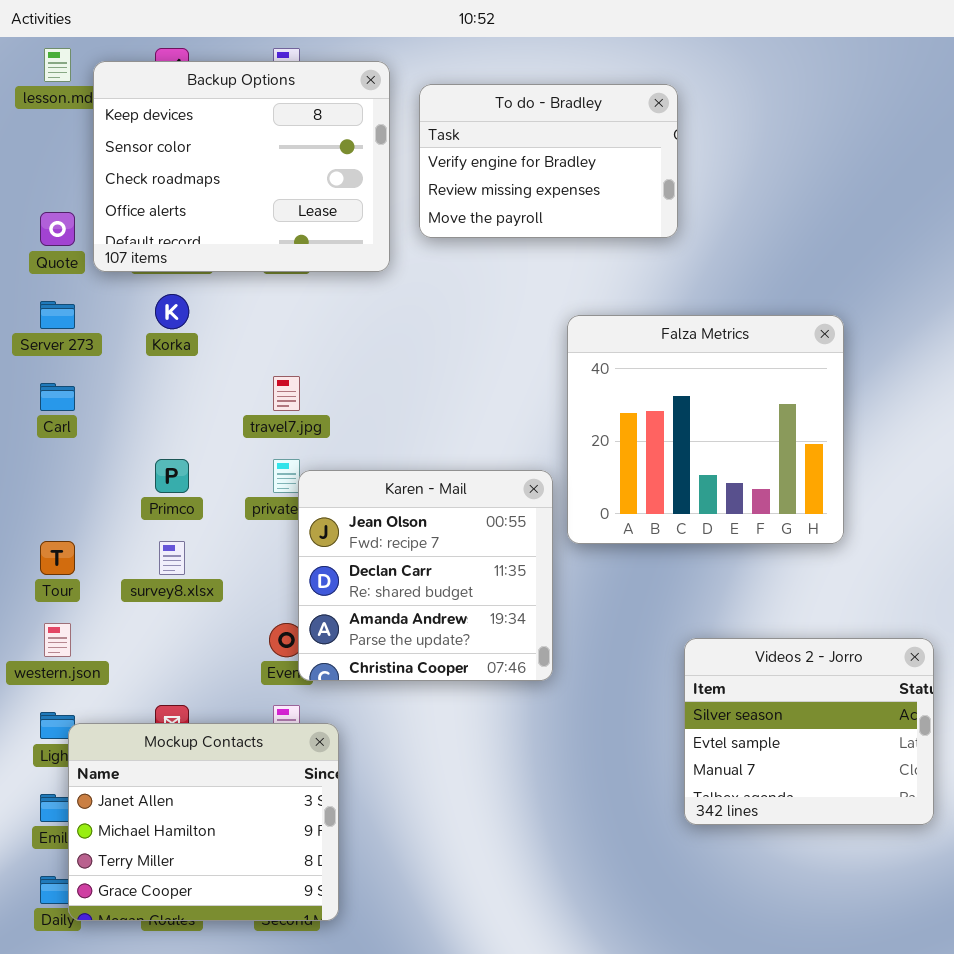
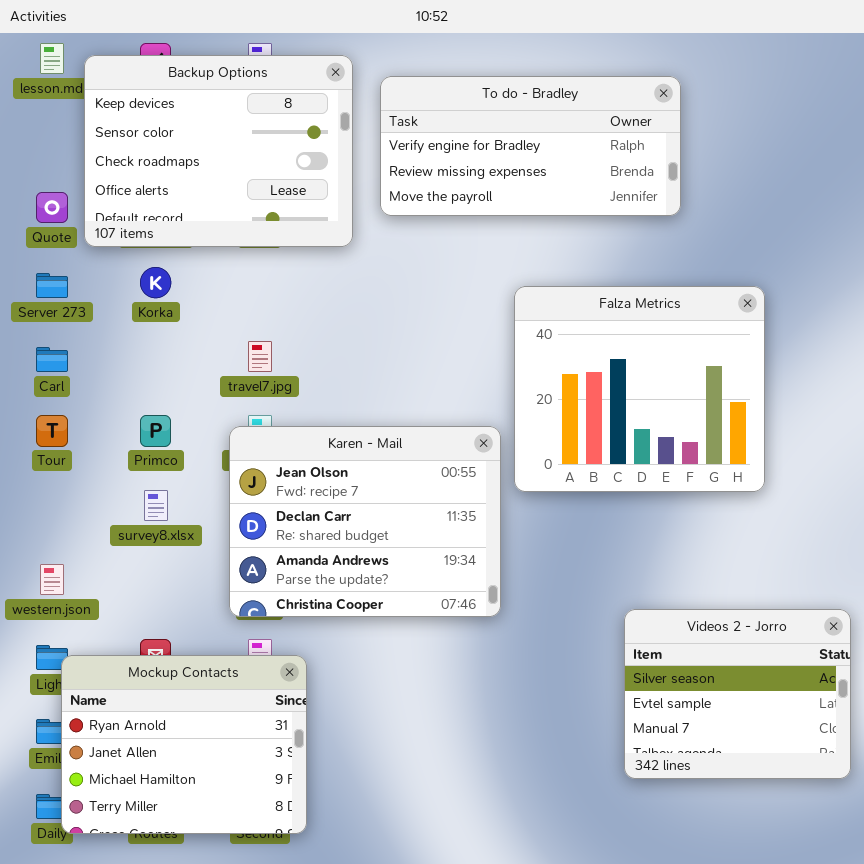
To do - Bradley: [419,84,678,238] -> [380,76,681,216], resized
Karen - Mail: [298,470,553,681] -> [229,426,501,617], resized
Tour: [40,541,75,575] -> [36,415,68,447], moved
Videos 2 - Jorro: [684,638,934,825] -> [624,609,851,779], moved
Mockup Contacts: [68,723,339,921] -> [61,655,307,834], scrolled up 1 row

